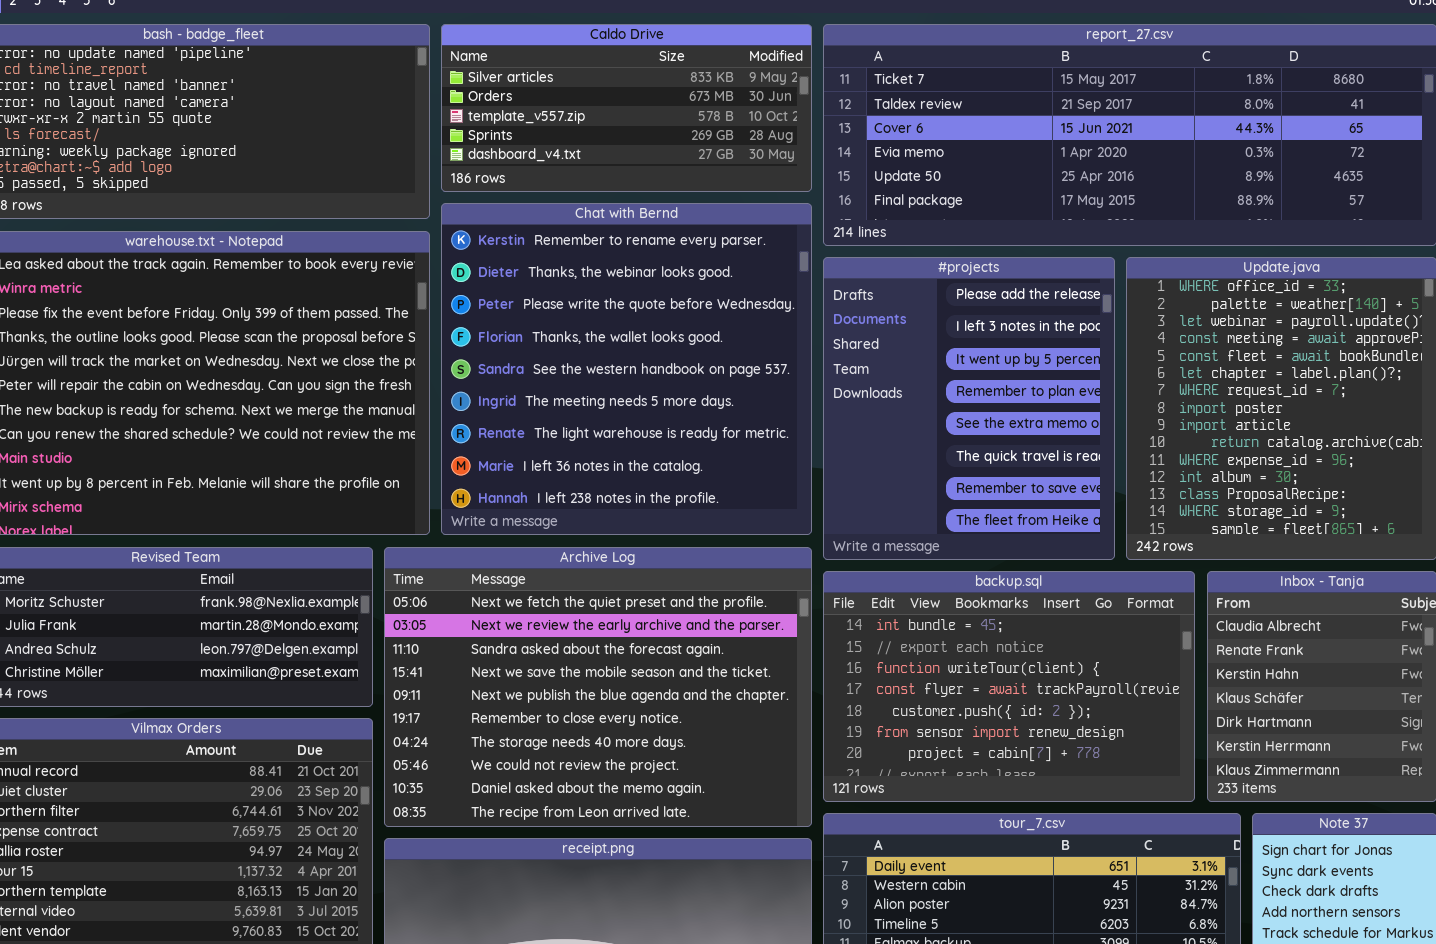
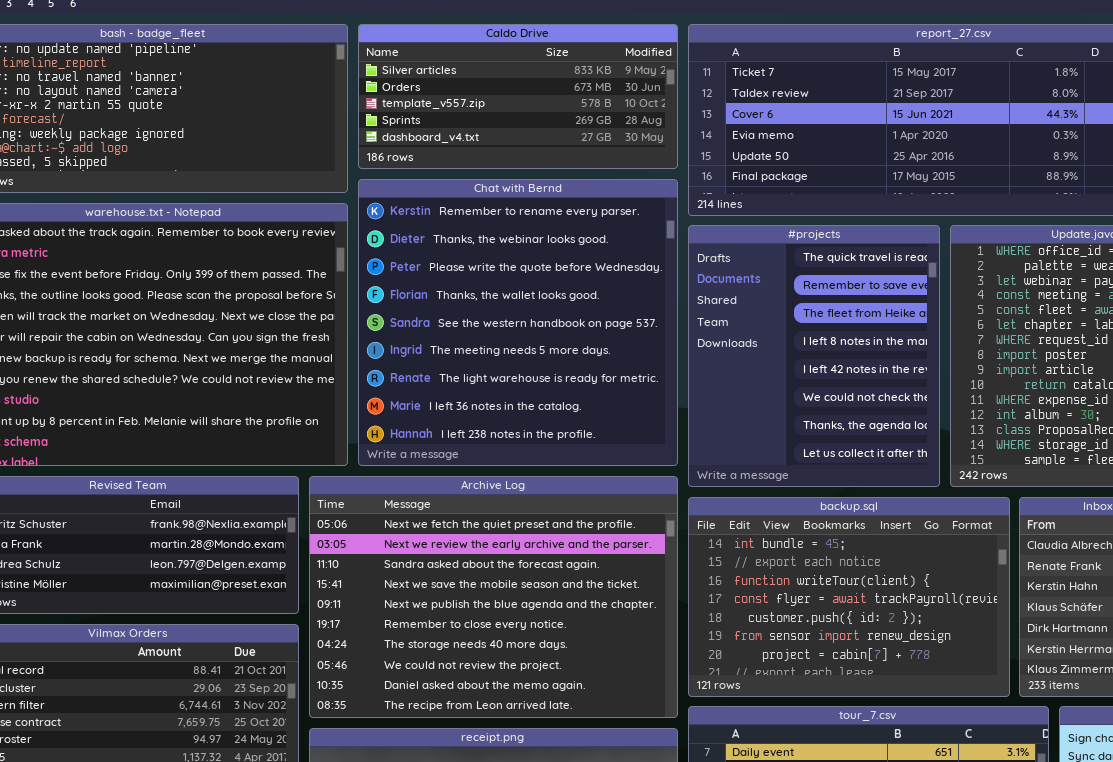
#projects: [823,257,1115,560] -> [688,225,940,487], scrolled down 5 rows

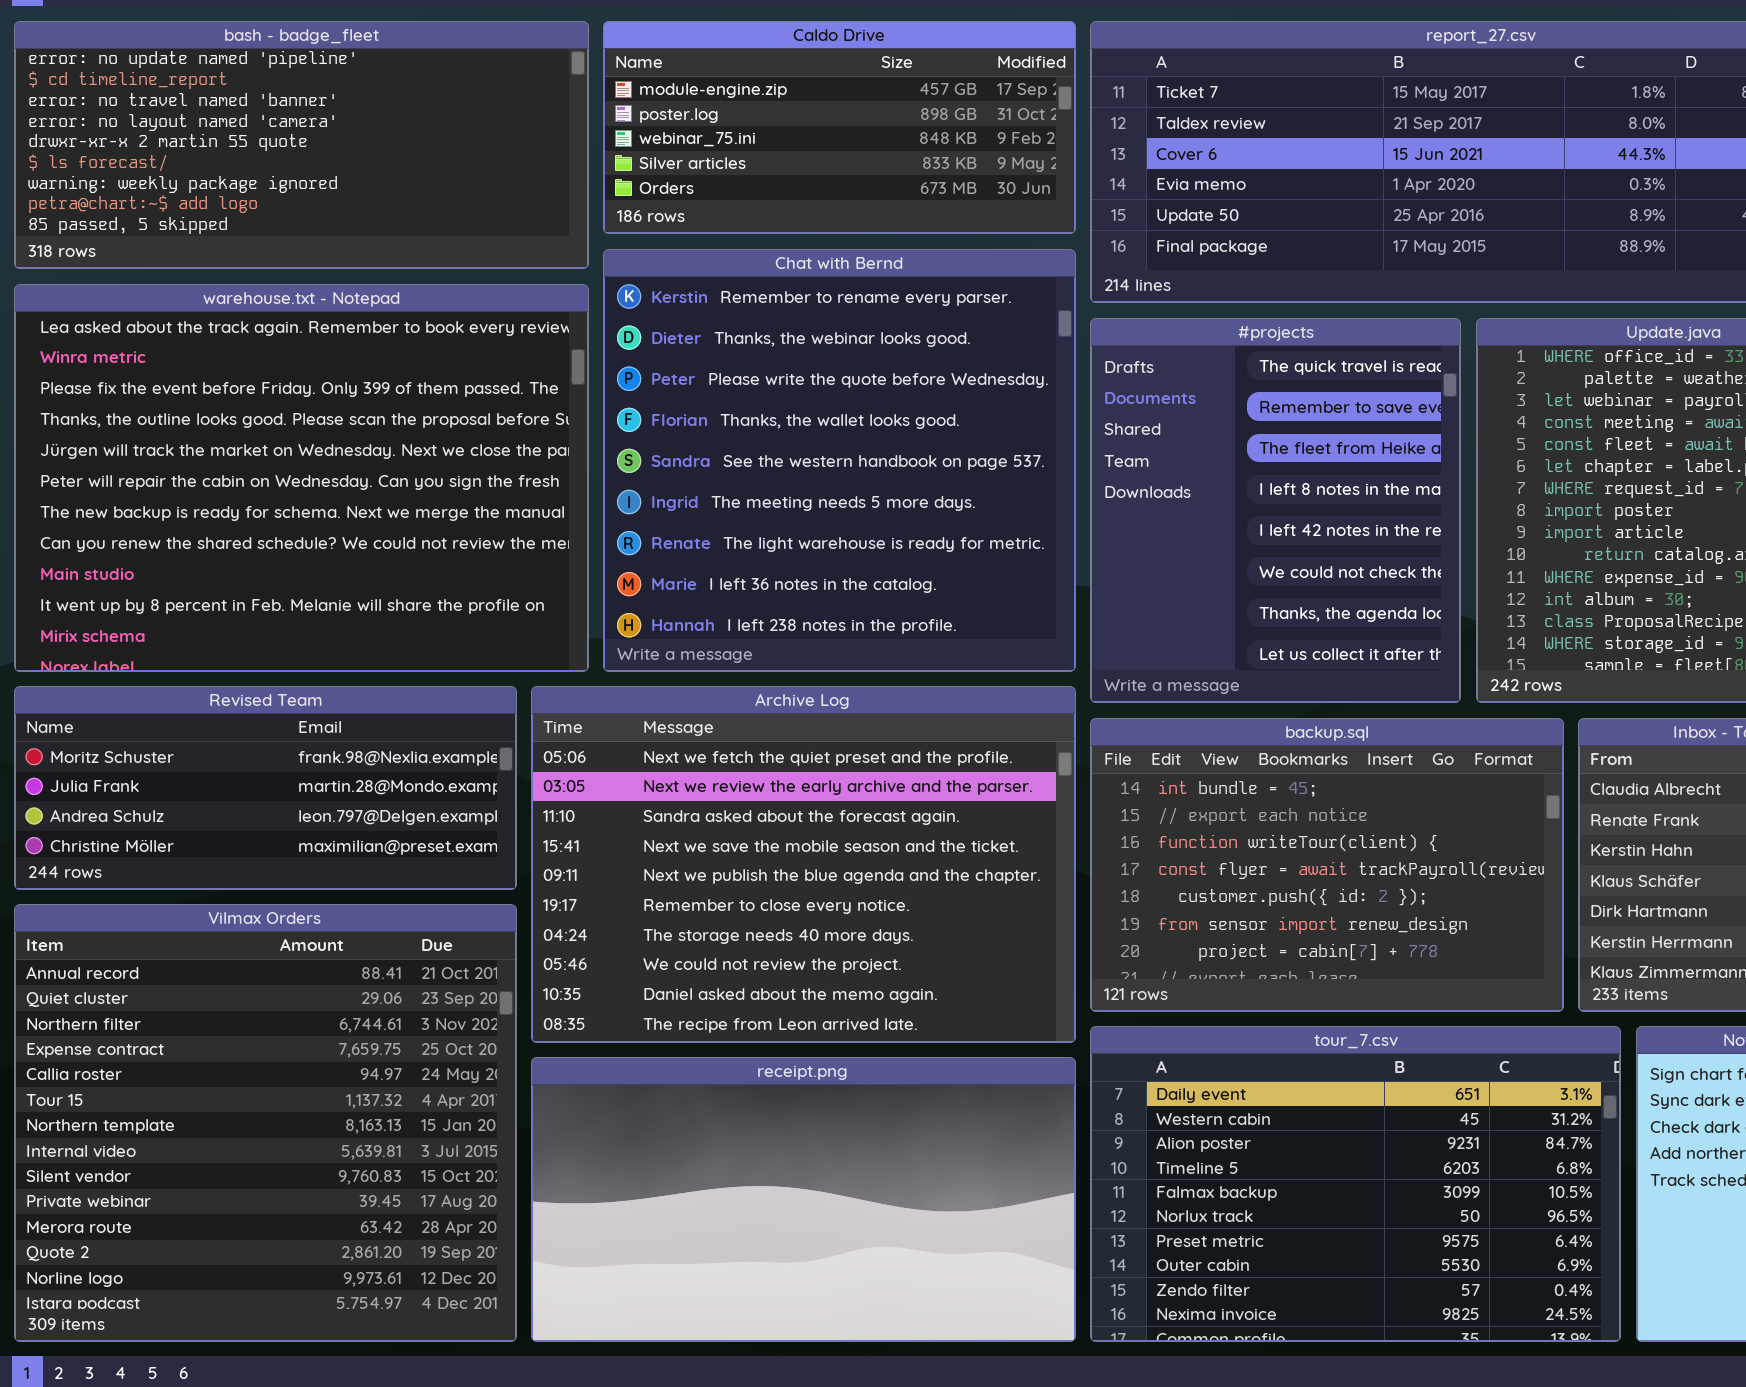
Caldo Drive: [358,24,678,169] -> [603,21,1076,234], scrolled up 3 rows

